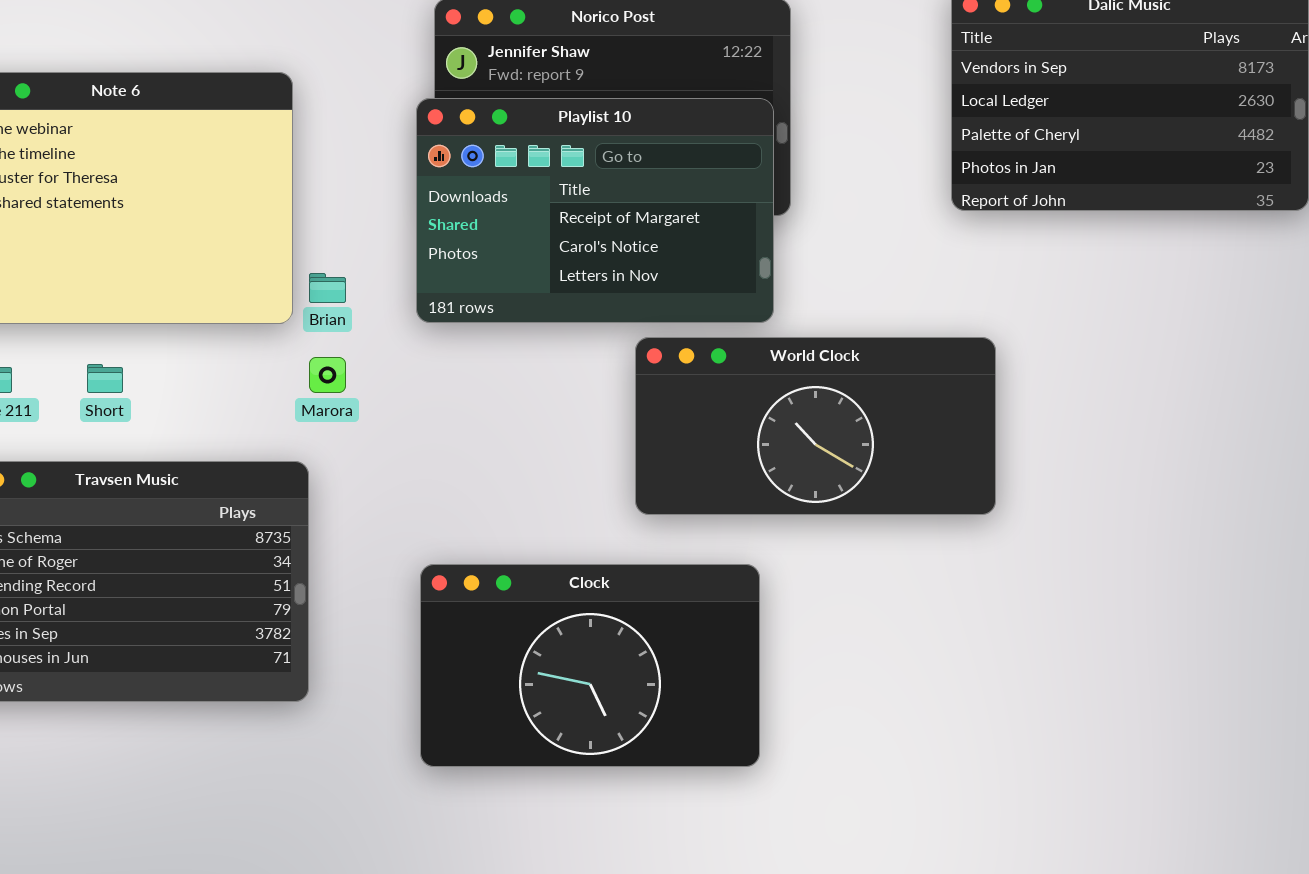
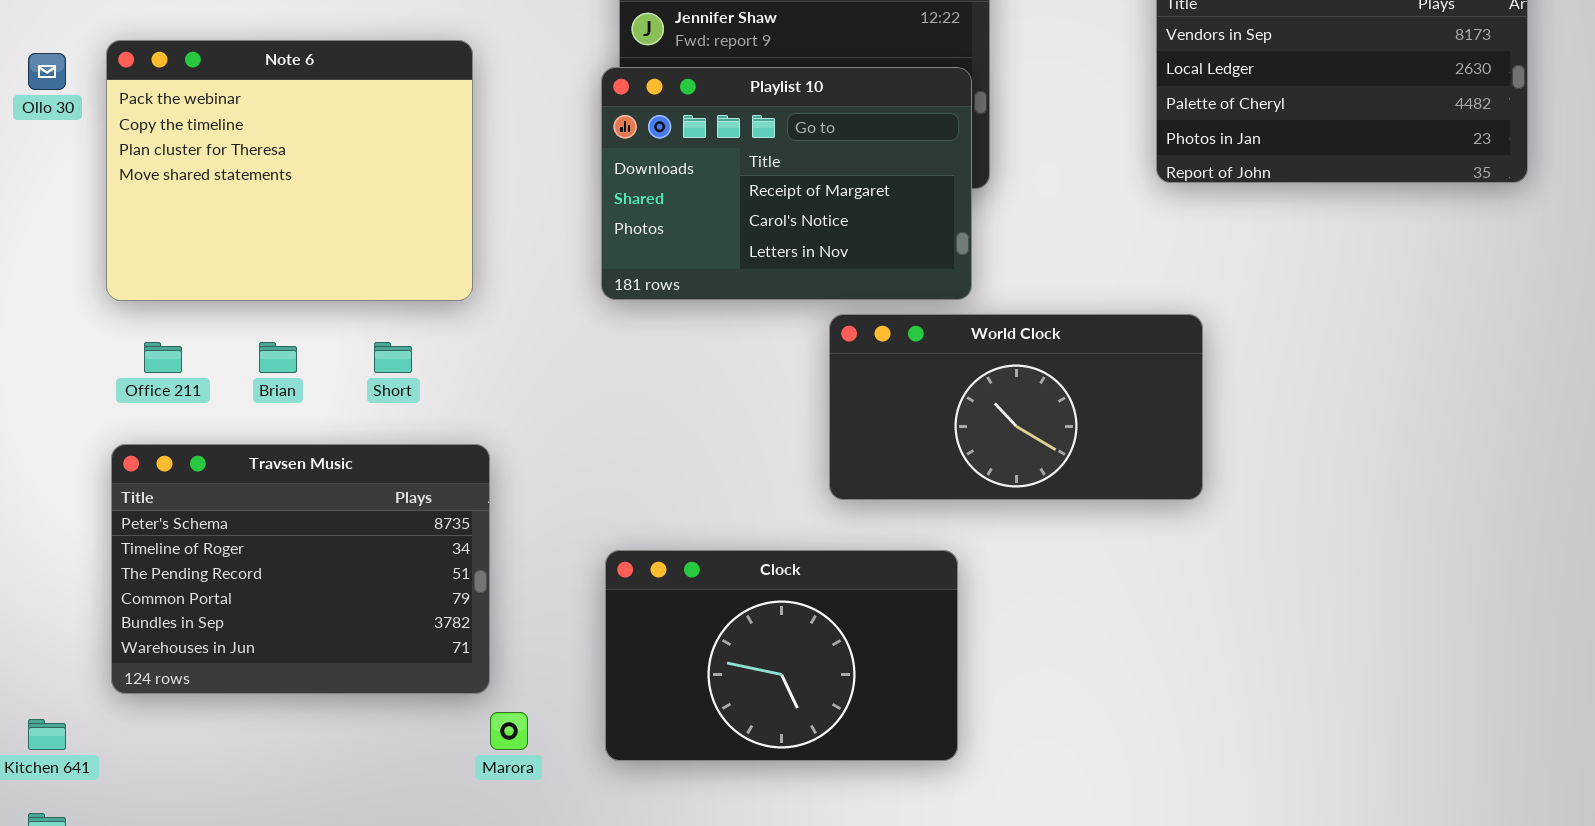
Brian: [309,273,346,303] -> [259,342,297,373], moved
Marora: [309,357,346,393] -> [490,712,528,750], moved
Short: [87,364,123,393] -> [374,342,412,373], moved

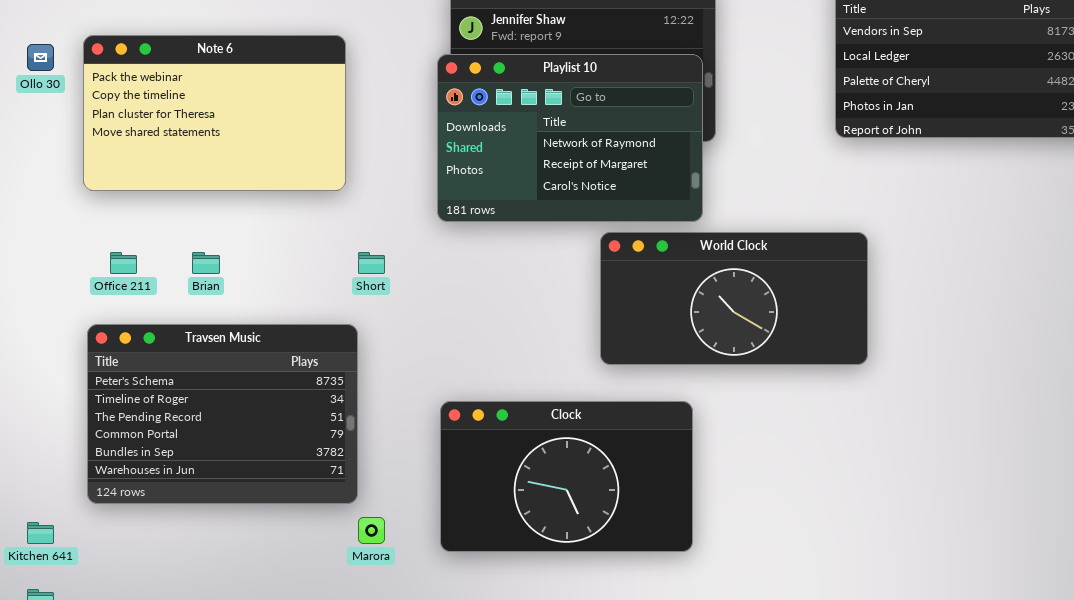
Note 6: [106,40,473,301] -> [83,35,346,191], resized
Playlist 10: [601,67,972,300] -> [437,54,703,222], scrolled up 1 row
Short: [374,342,412,373] -> [358,252,385,274], moved

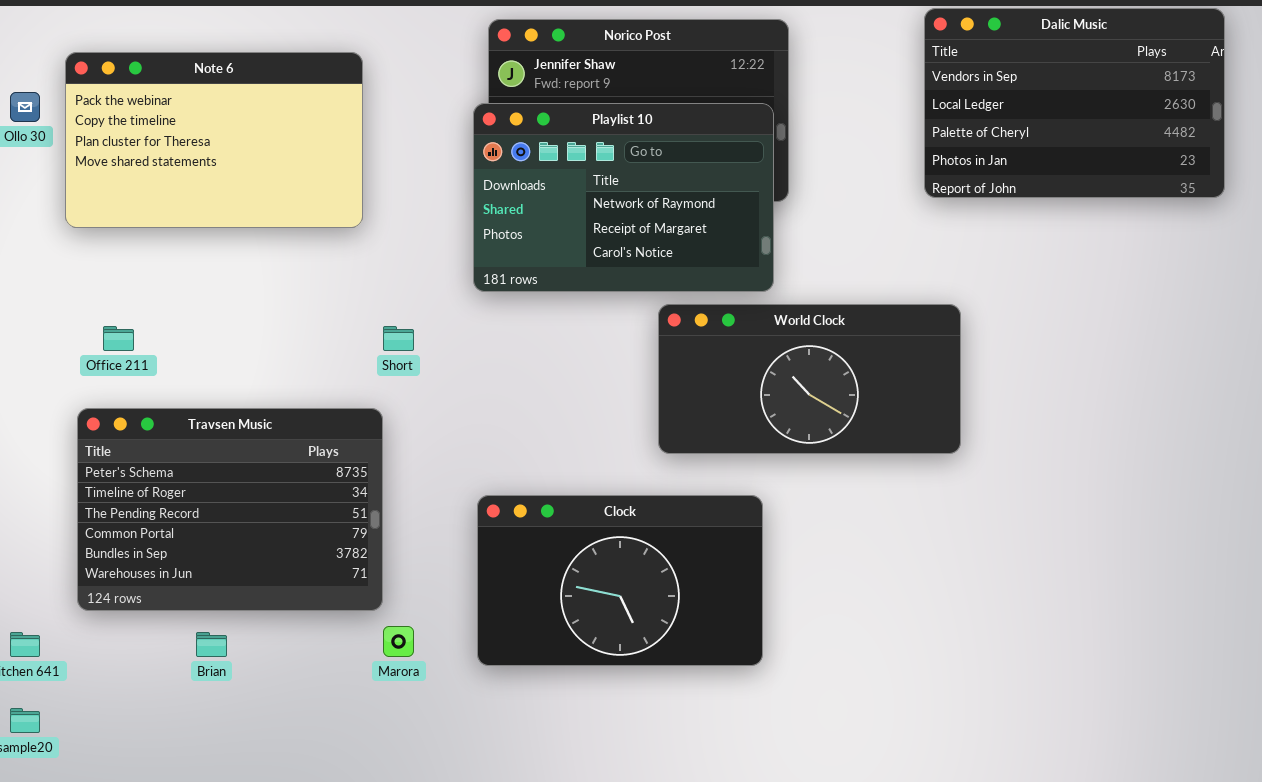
Note 6: [83,35,346,191] -> [65,52,363,228], moved
Brian: [192,252,220,274] -> [196,632,227,657], moved

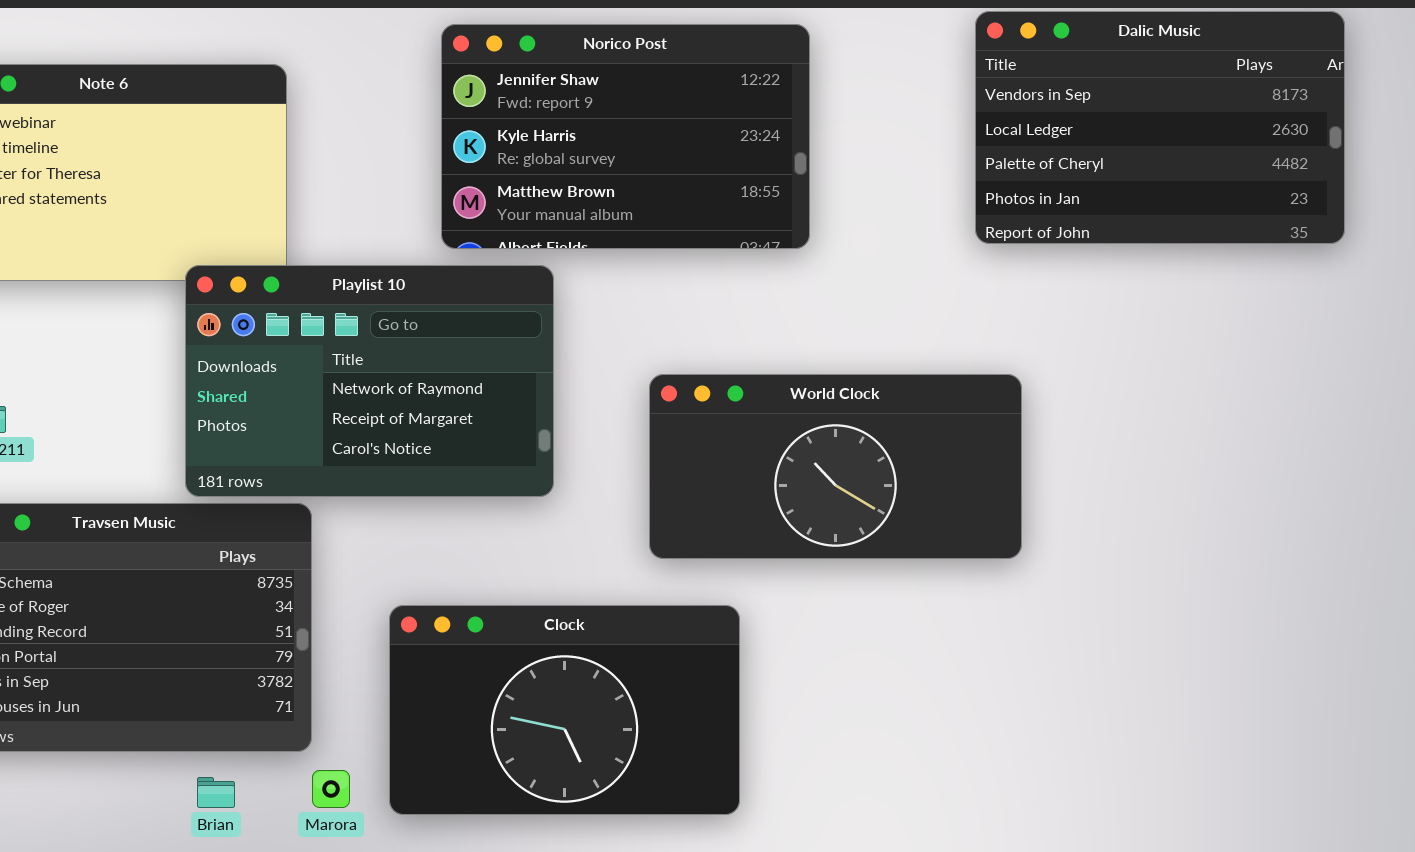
Playlist 10: [473,103,774,292] -> [185,265,554,497], moved
Clock: [477,495,763,666] -> [389,605,740,815], moved
Brian: [196,632,227,657] -> [197,777,235,808], moved

